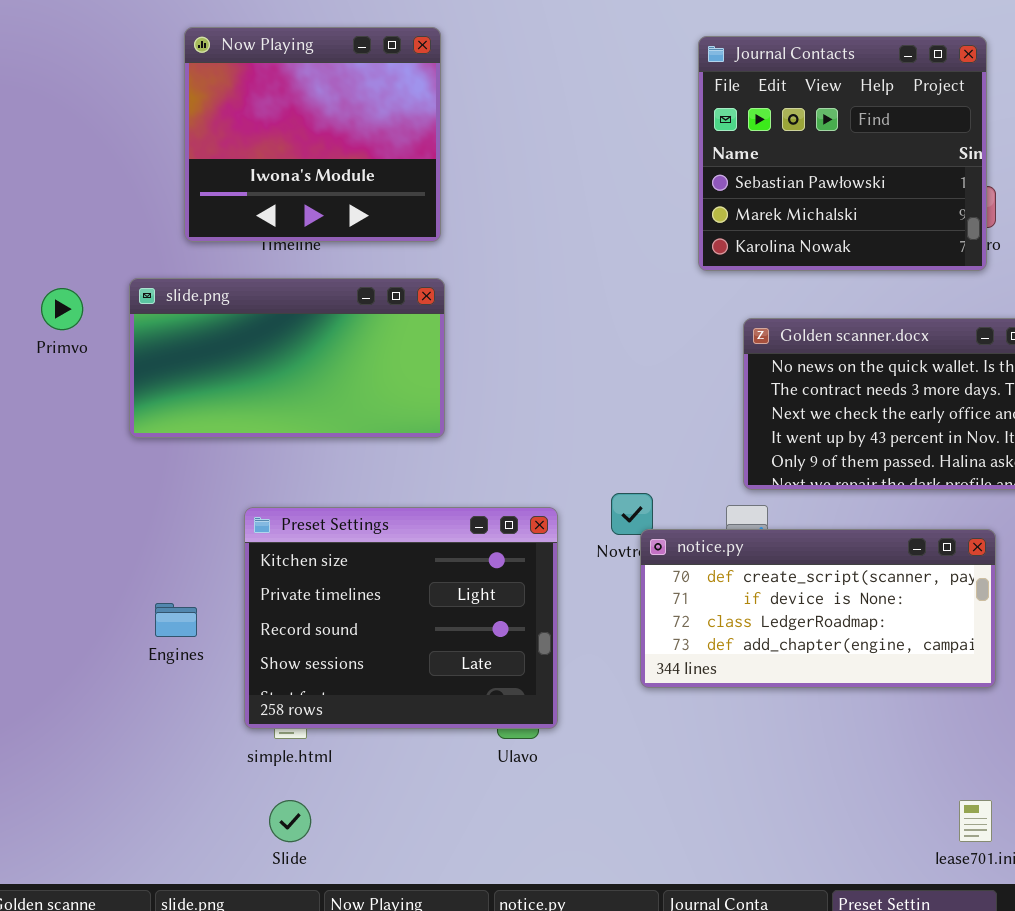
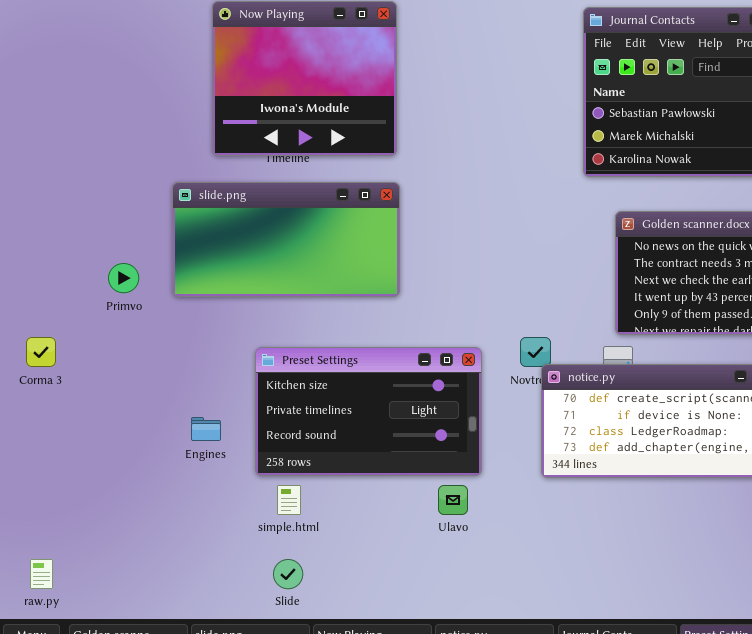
Primvo: [41,288,83,330] -> [108,263,139,293], moved
Preset Settings: [244,507,558,729] -> [255,347,482,476], resized

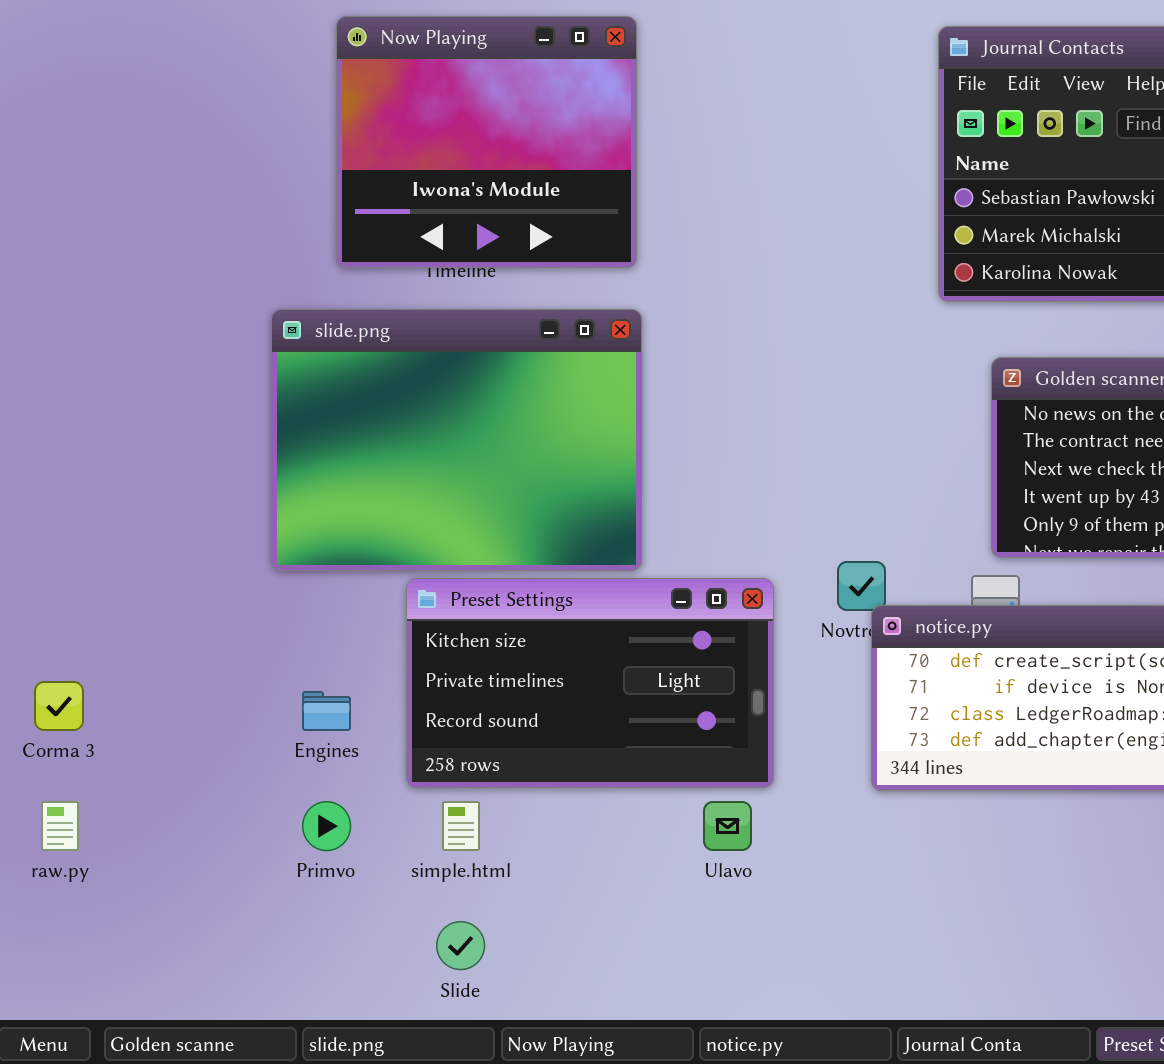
slide.png: [172,182,400,297] -> [271,309,642,571], resized
Primvo: [108,263,139,293] -> [302,801,351,851], moved
Corma 3: [26,337,56,367] -> [34,681,84,731], moved
raw.py: [30,559,53,589] -> [41,801,79,851], moved

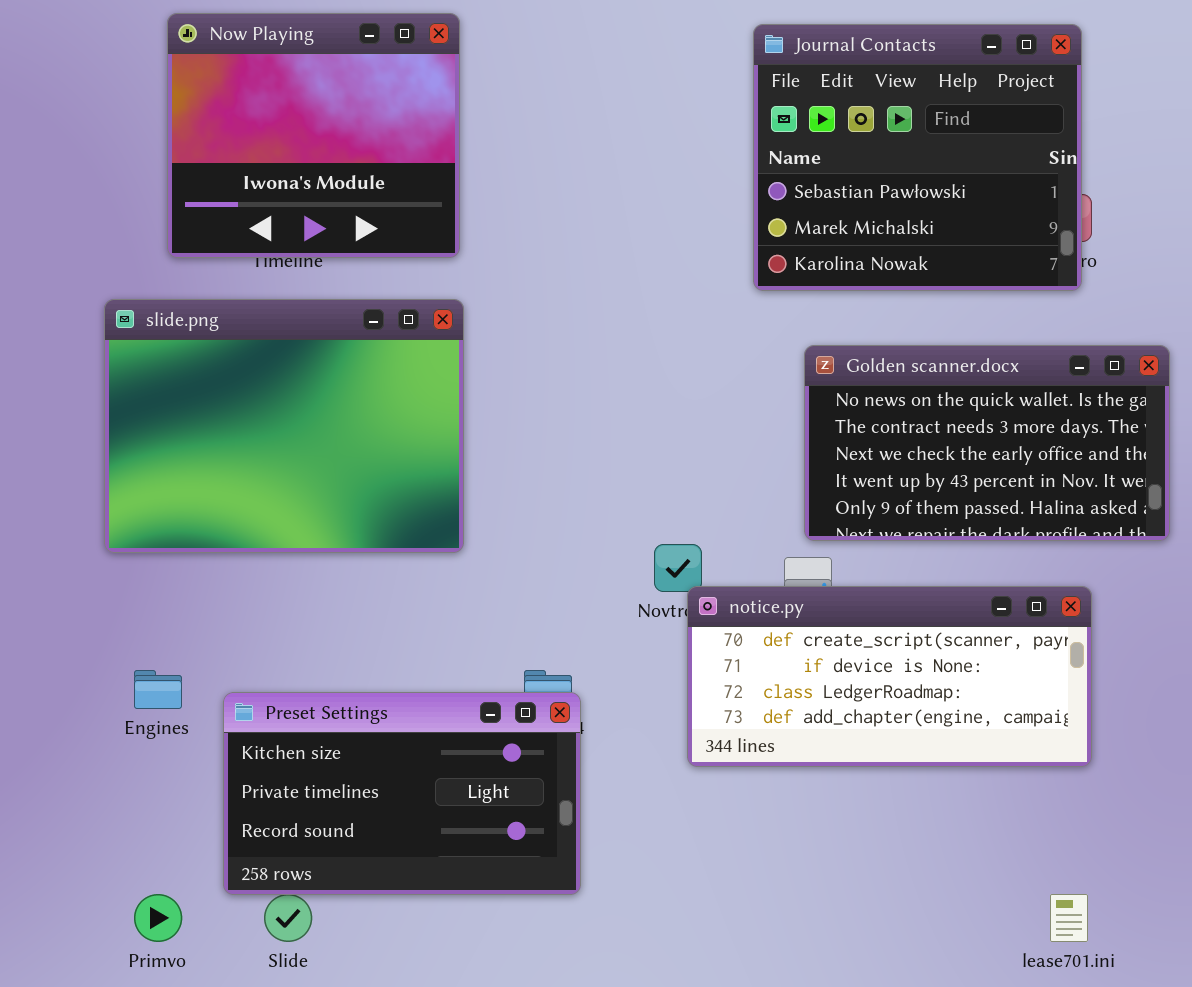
Preset Settings: [406,578,774,788] -> [223,692,581,895], moved
Primvo: [302,801,351,851] -> [134,894,182,942], moved

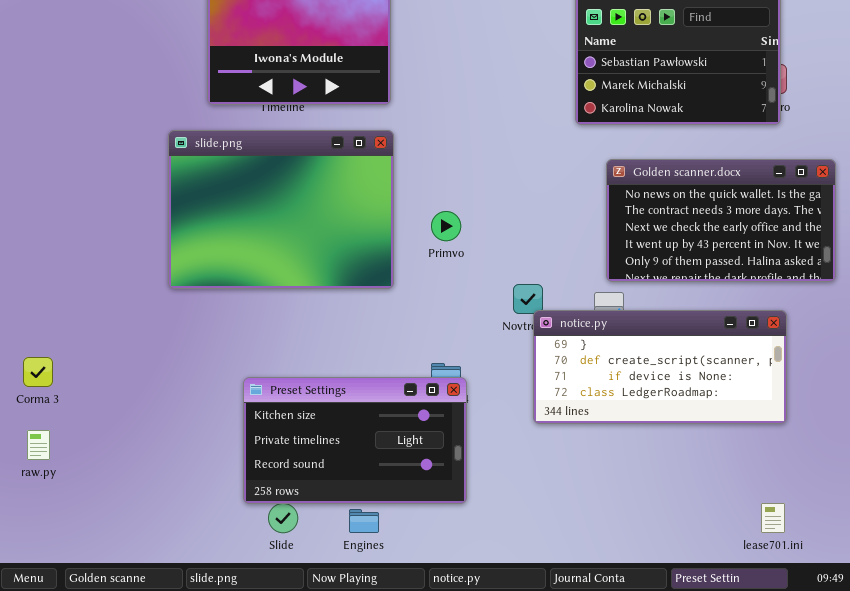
notice.py: [687,586,1092,767] -> [533,310,787,424], scrolled up 1 row
Engines: [134,670,182,709] -> [349,509,379,533], moved
Primvo: [134,894,182,942] -> [431,211,461,241], moved

